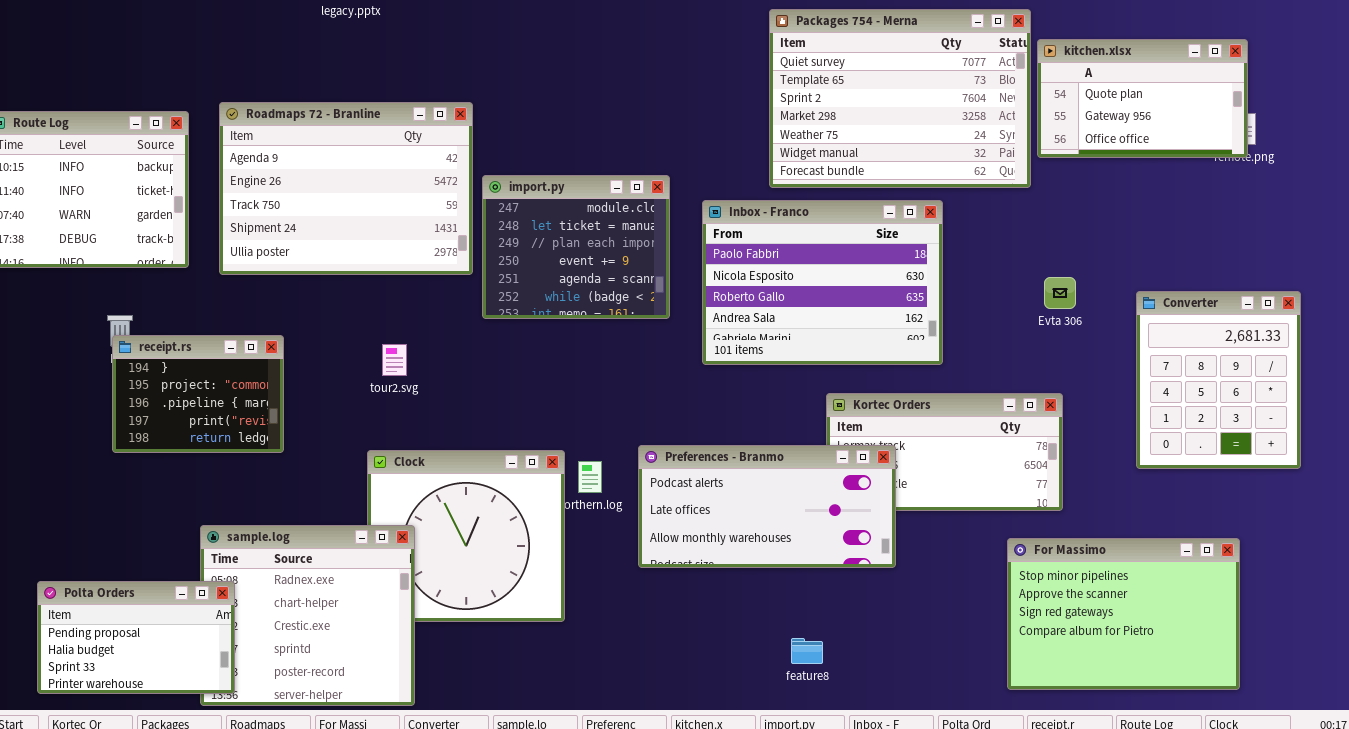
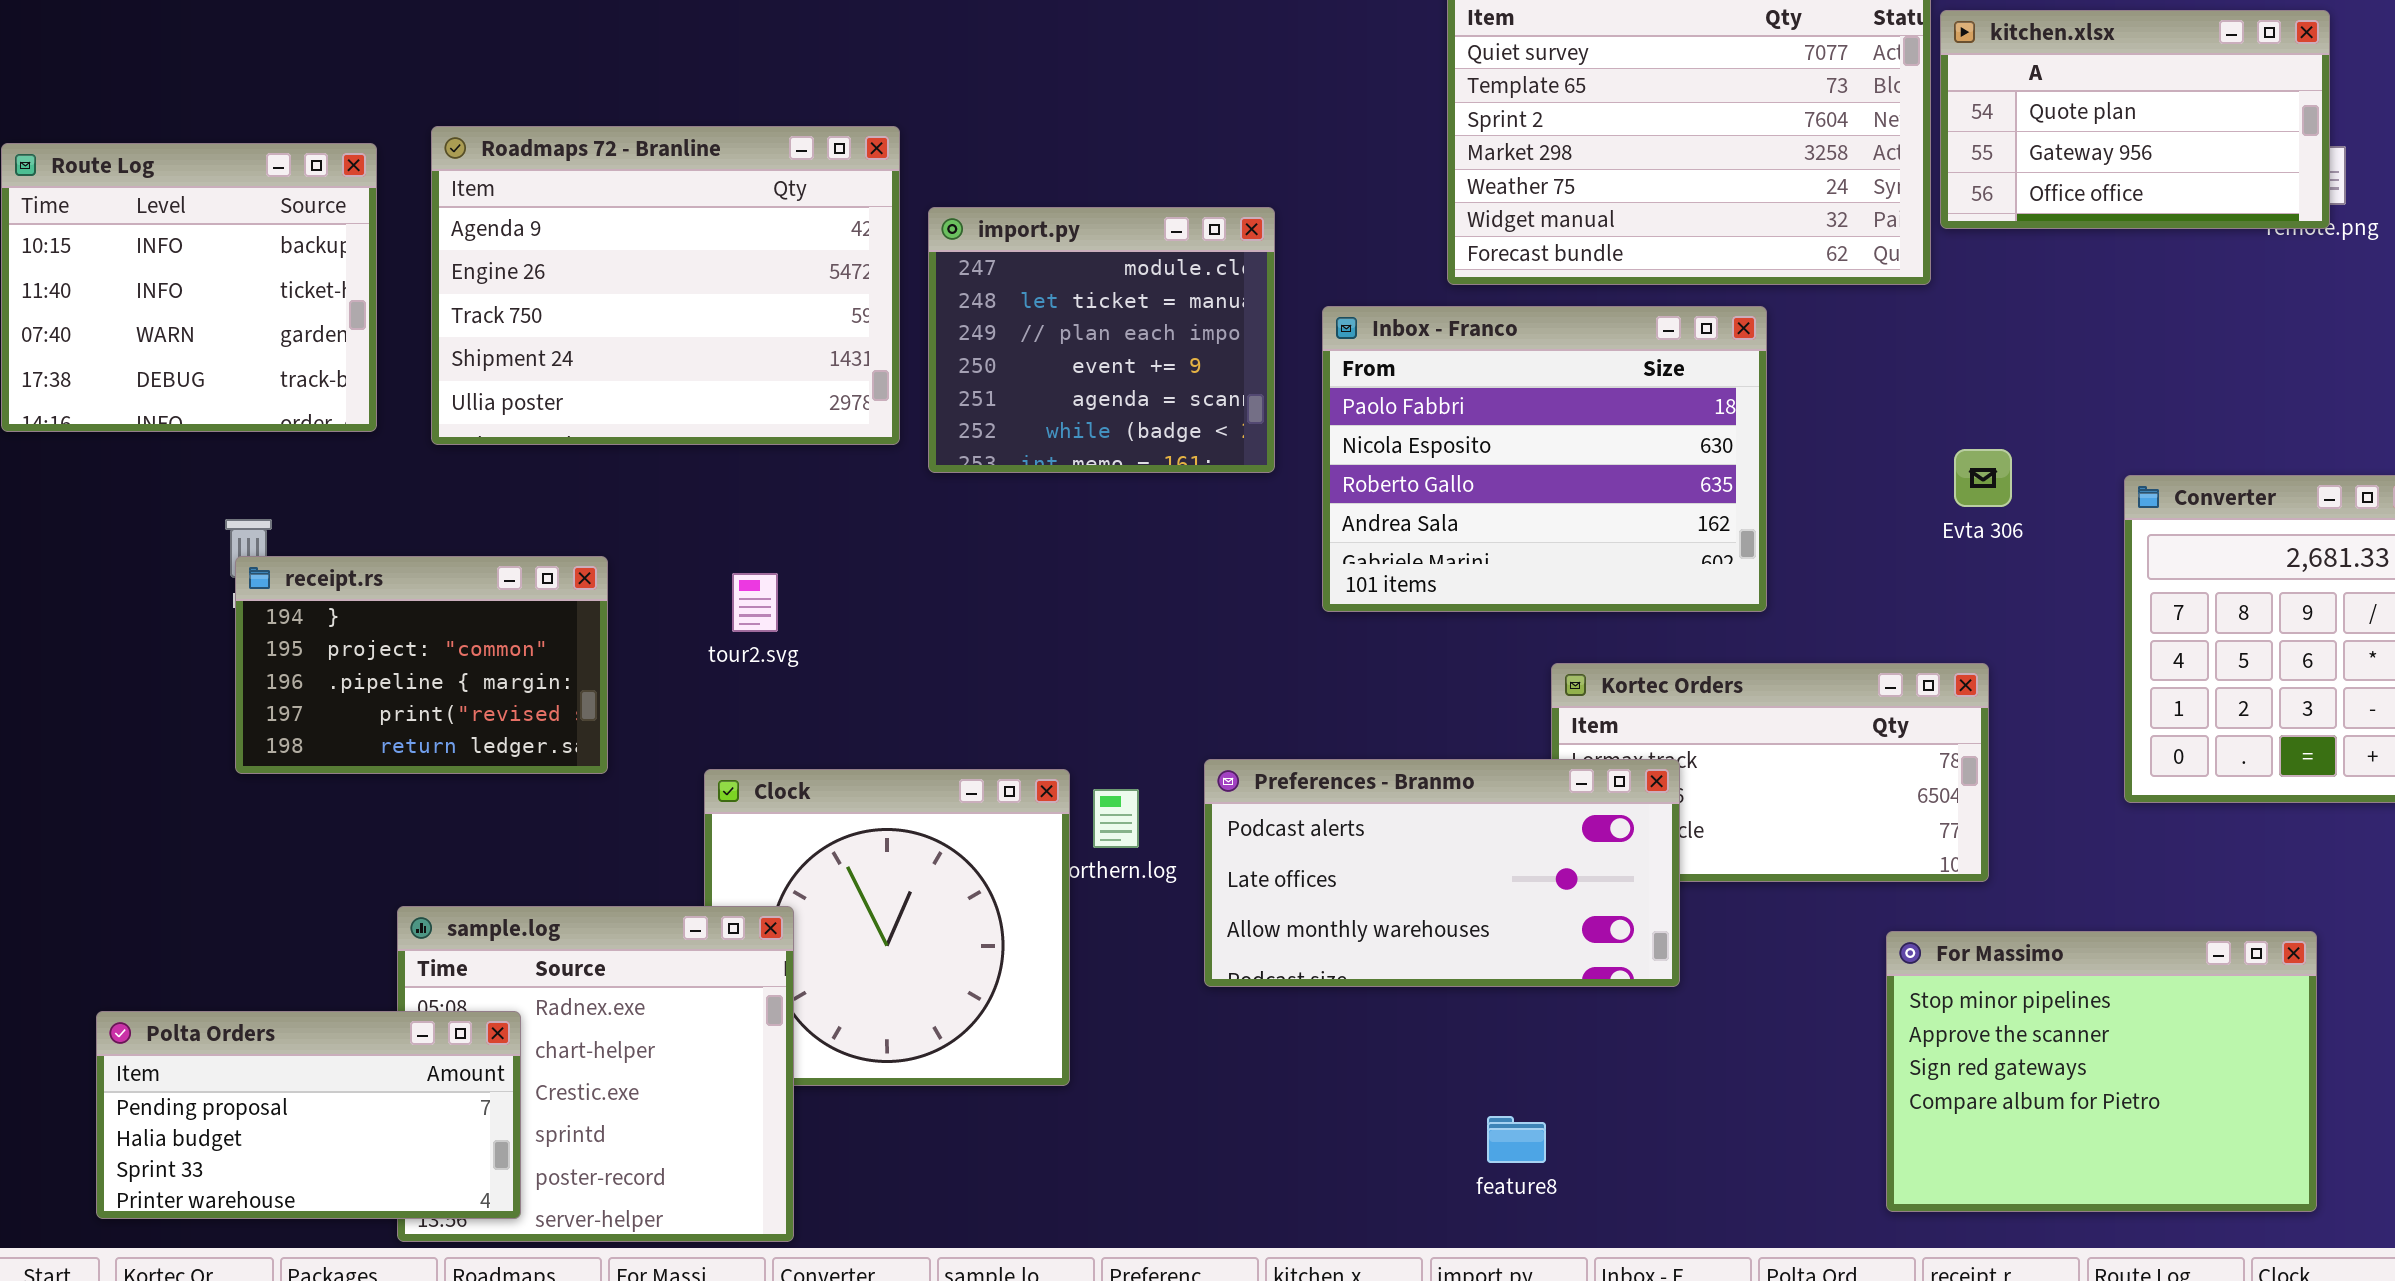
import.py: [482,175,670,319] -> [928,207,1275,473], moved
receipt.rs: [112,335,284,453] -> [235,556,608,774], resized
Polta Orders: [37,581,235,694] -> [96,1011,521,1219], resized

